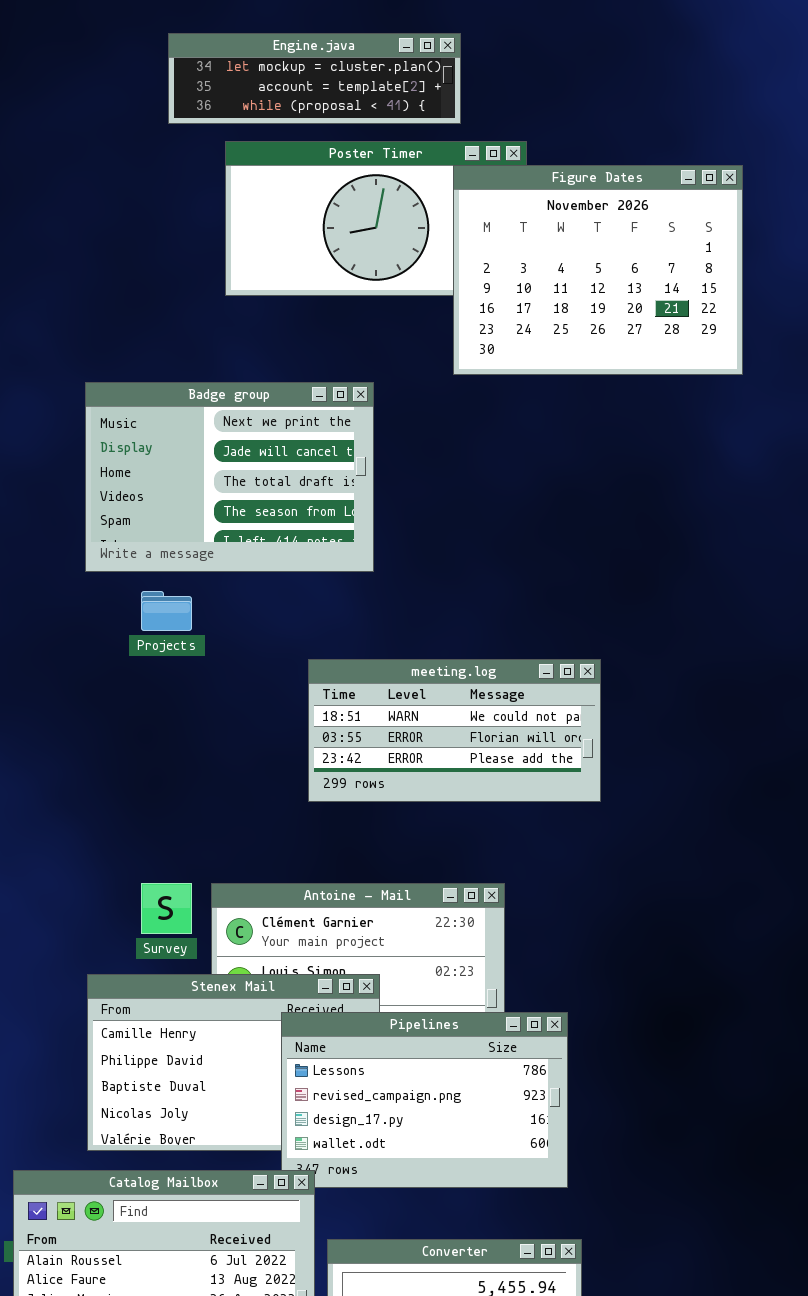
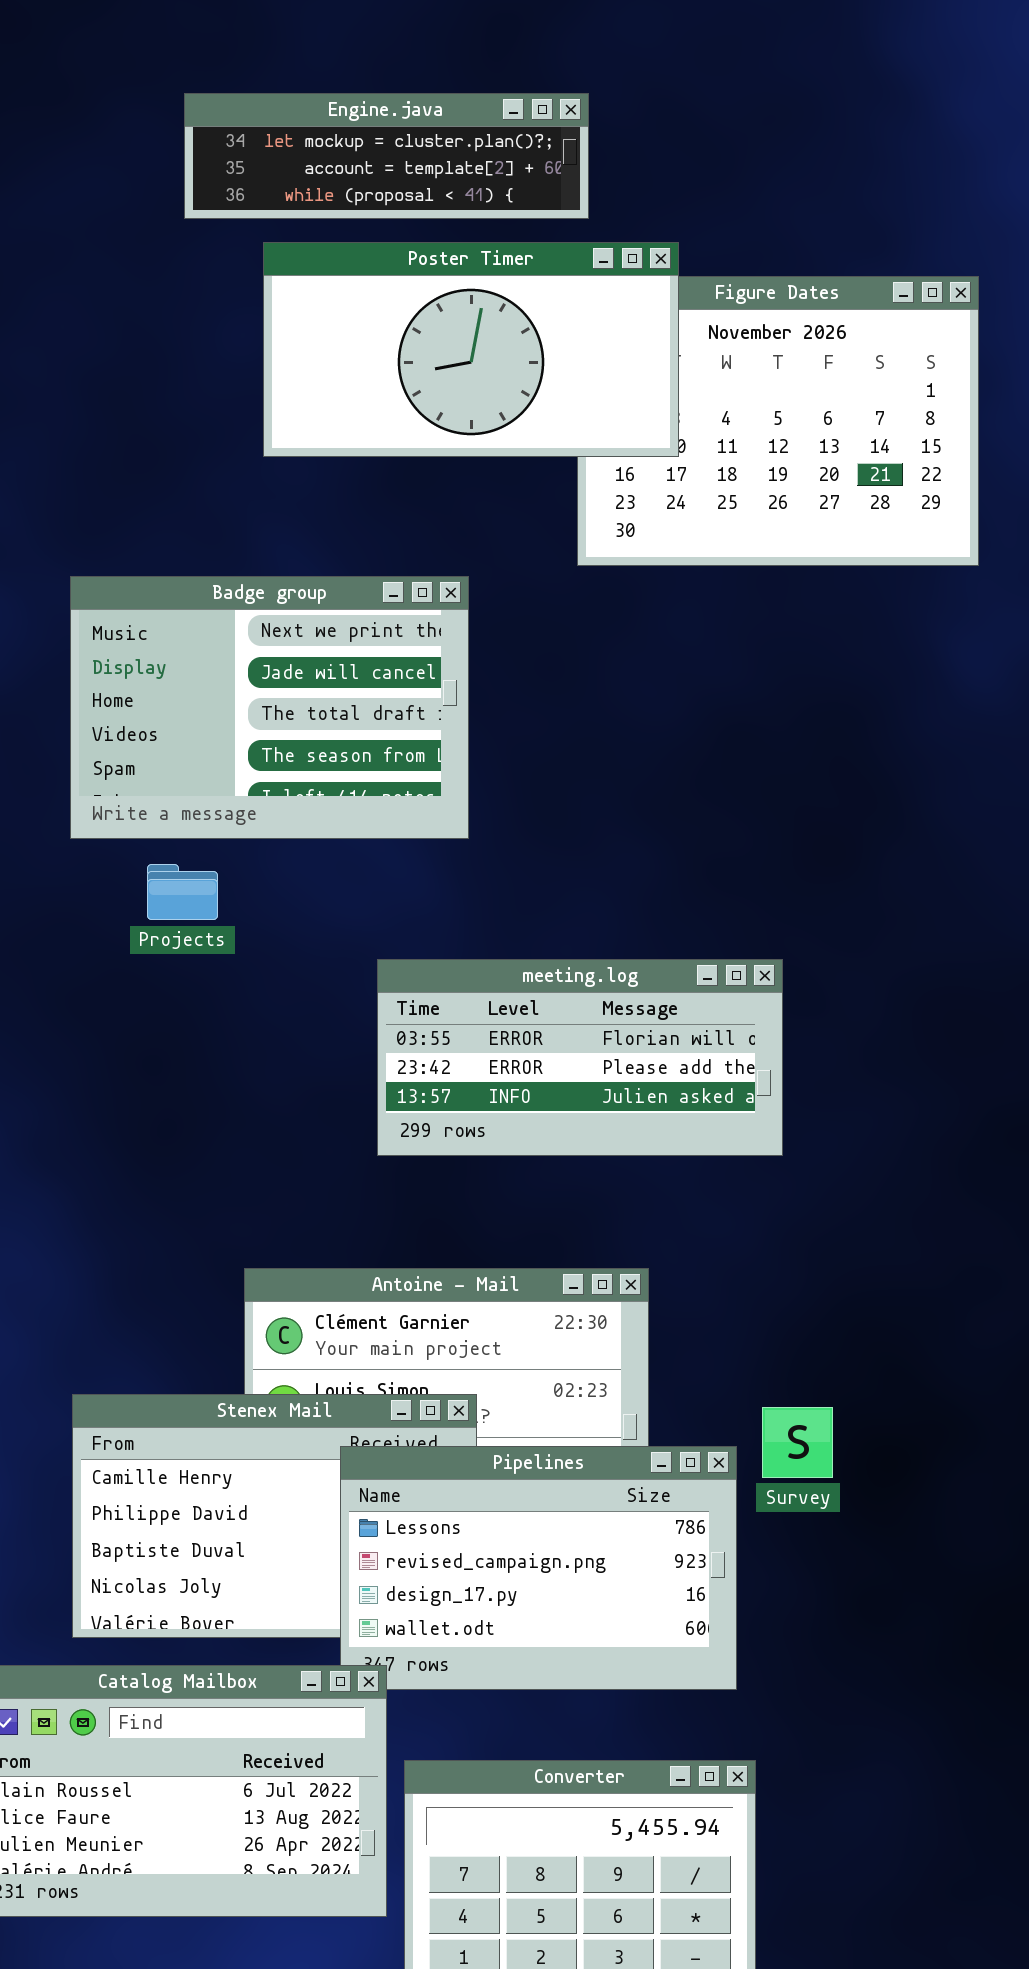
Poster Timer: [225,141,527,296] -> [263,242,679,457], raised
meeting.log: [308,659,601,802] -> [377,959,783,1156], scrolled down 1 row
Survey: [141,883,192,934] -> [762,1407,833,1478], moved

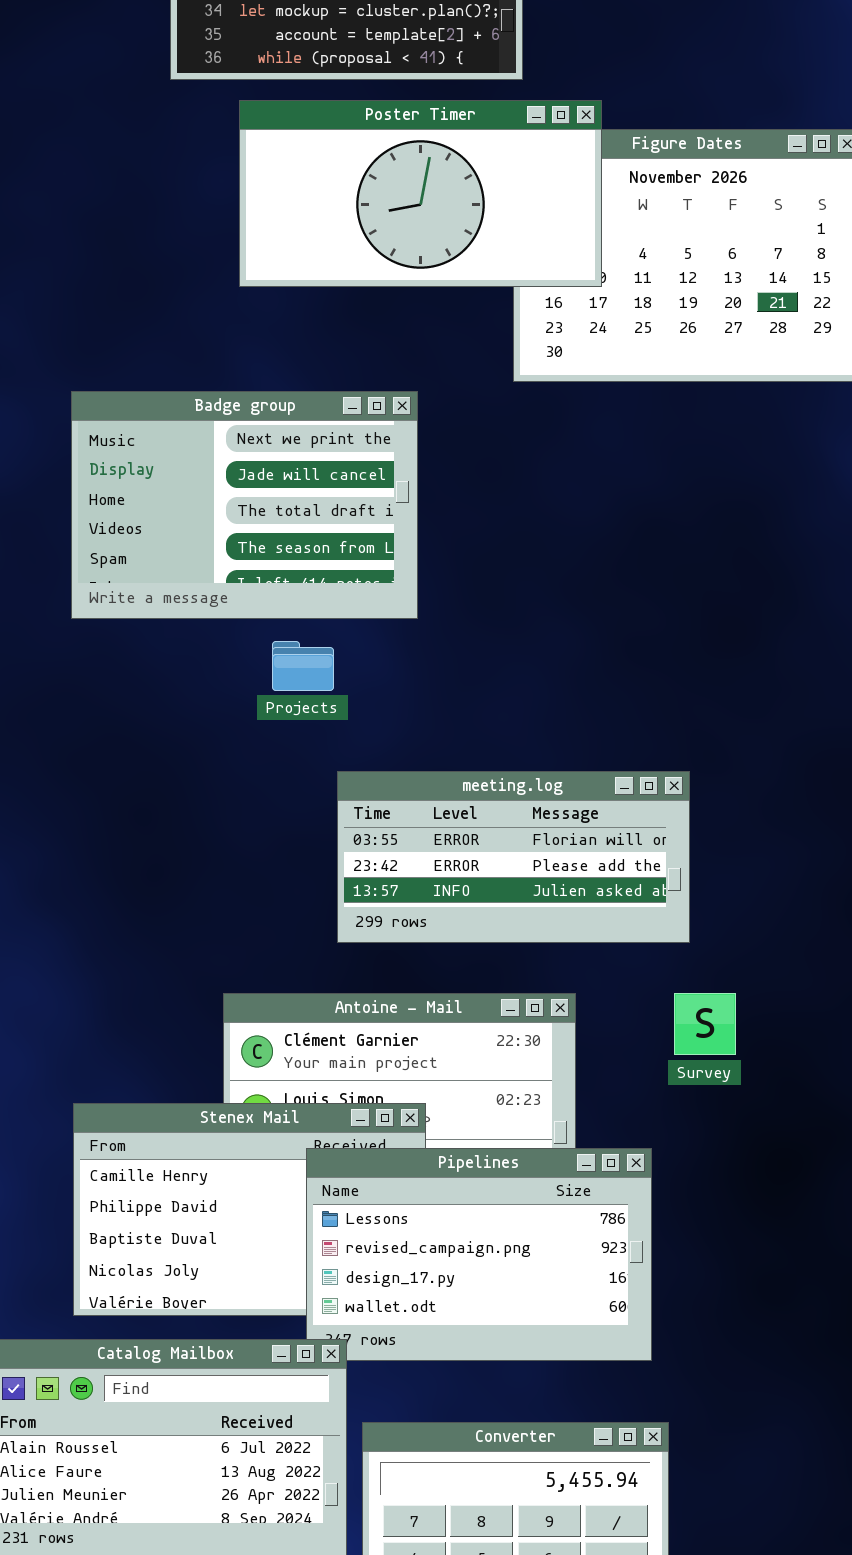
Projects: [147,864,218,920] -> [272,641,334,691], moved
meeting.log: [377,959,783,1156] -> [337,771,690,943], moved
Survey: [762,1407,833,1478] -> [674,993,736,1055], moved

